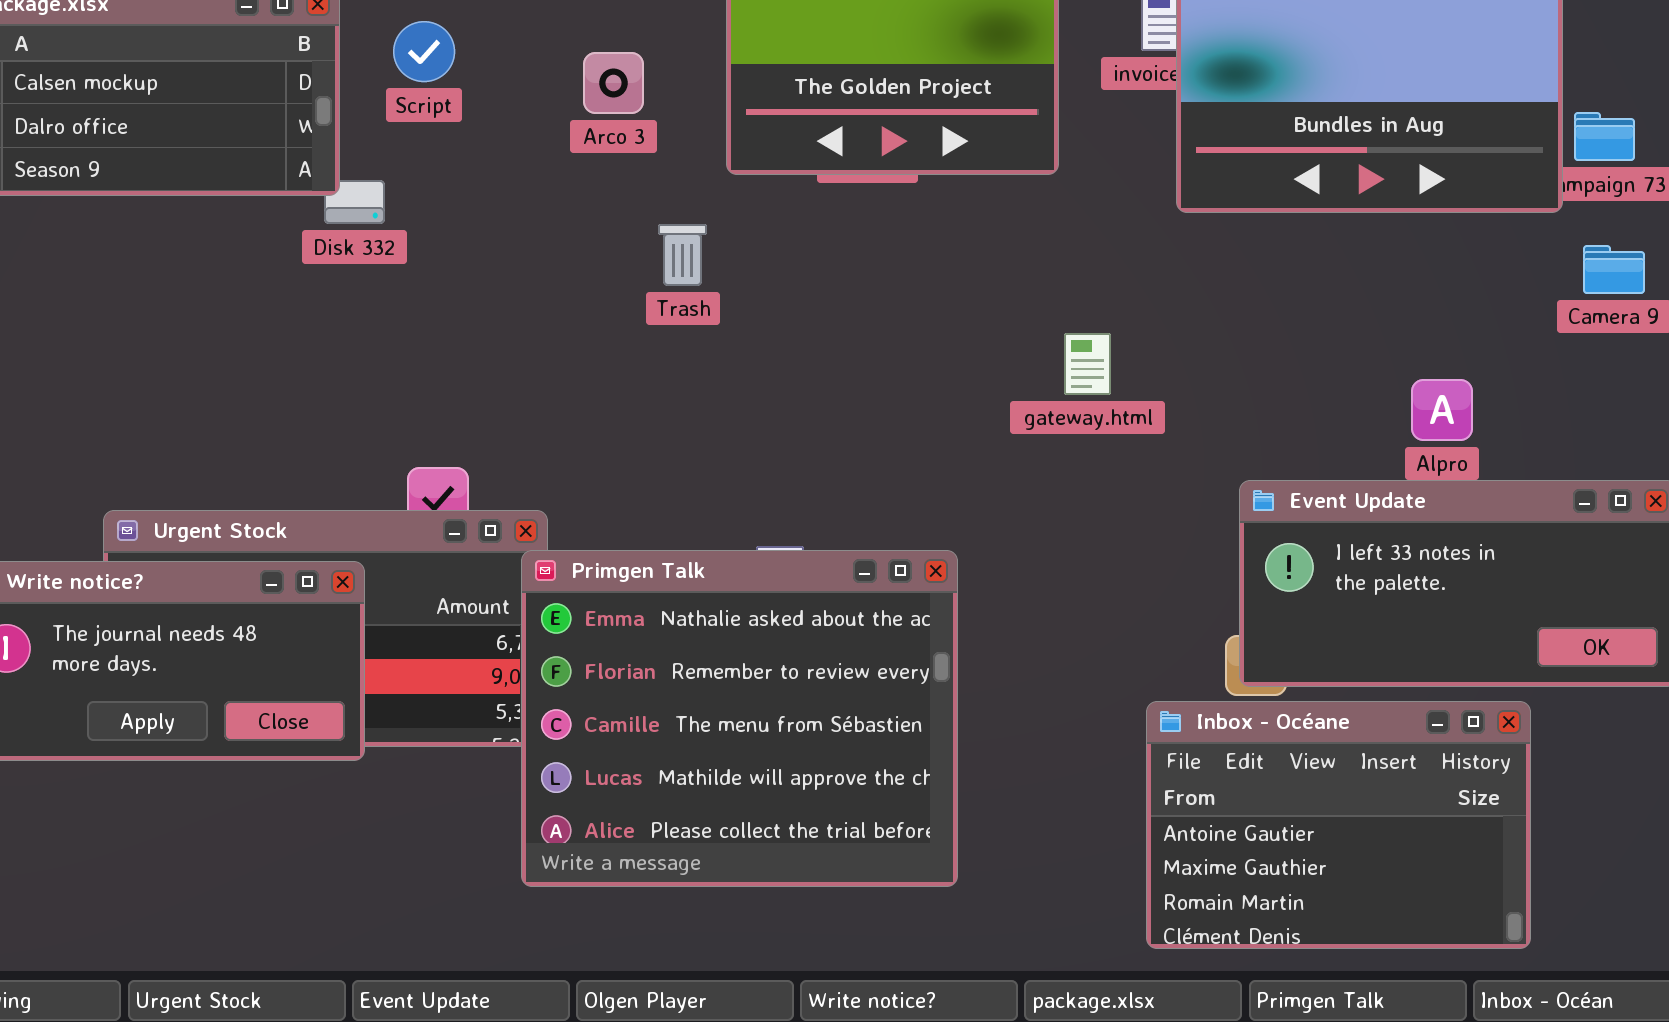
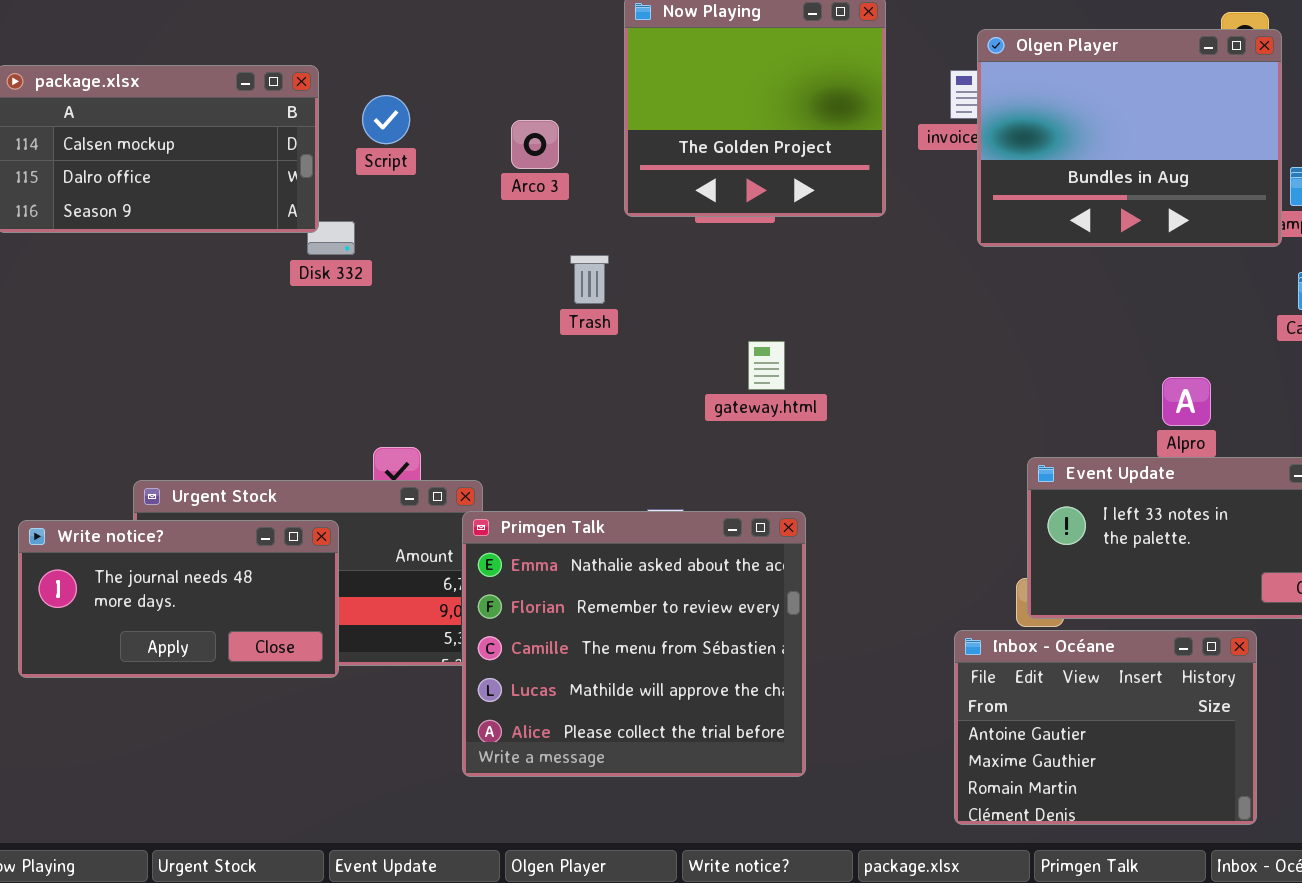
gateway.html: [1064,333,1111,395] -> [748,341,785,390], moved

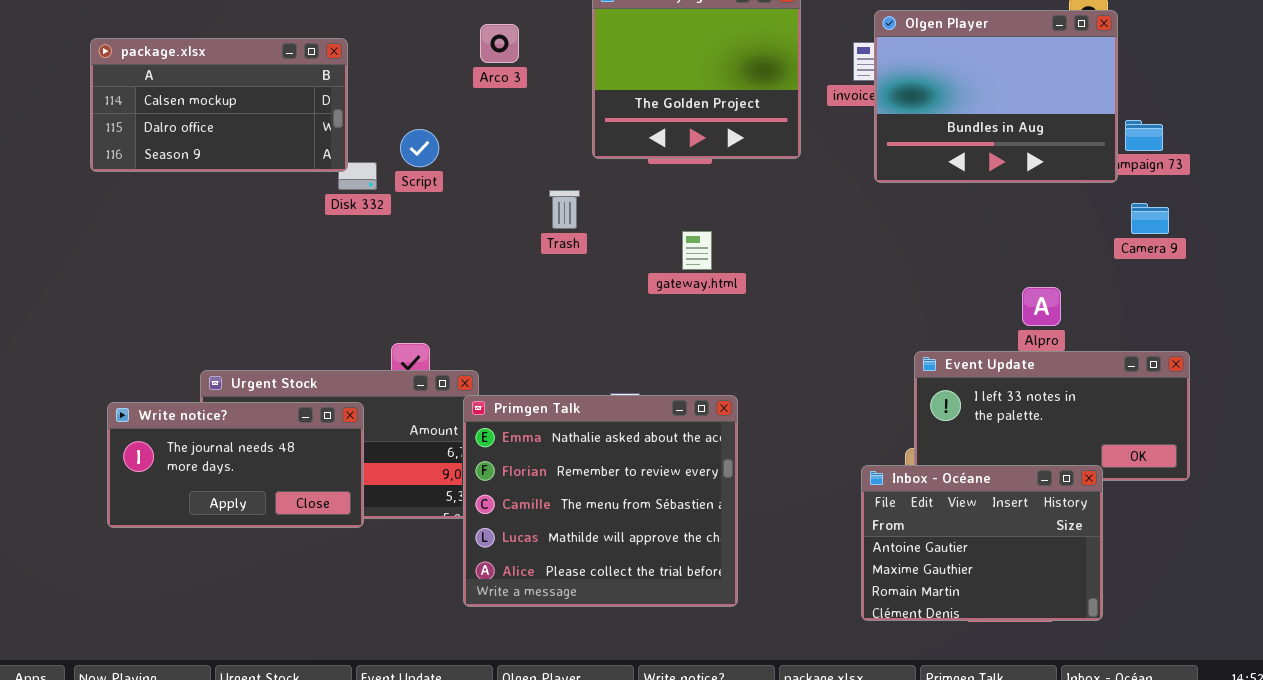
Script: [362,95,410,144] -> [400,129,439,167], moved
Arco 3: [511,120,559,169] -> [480,24,519,63], moved
gateway.html: [748,341,785,390] -> [682,231,712,270], moved
Inbox - Océane: [954,630,1257,825] -> [861,465,1103,621], moved

